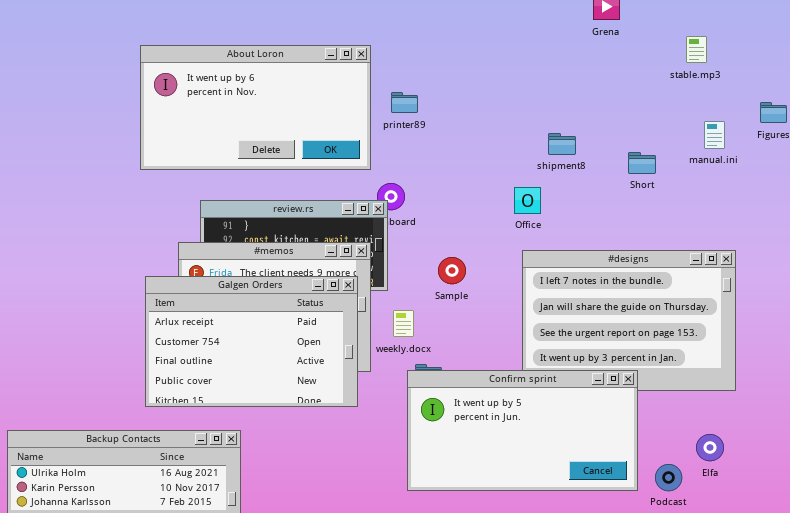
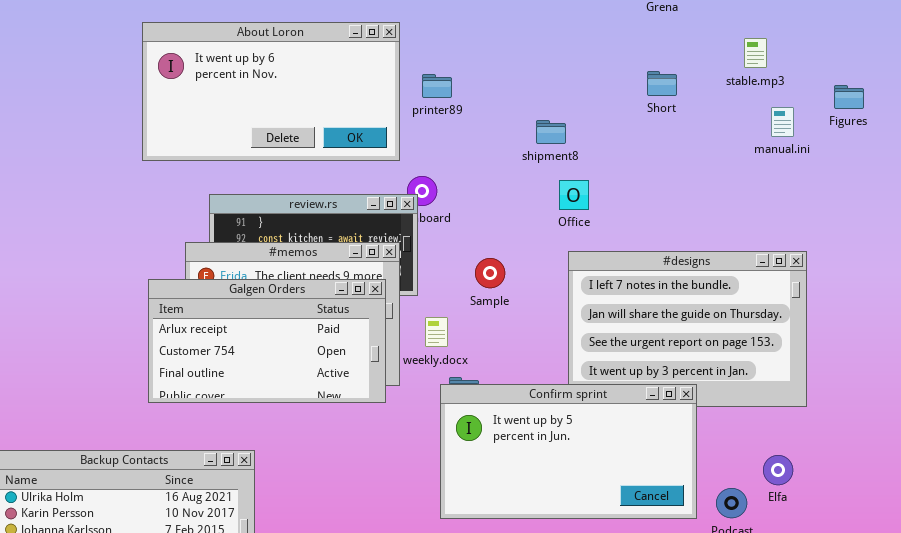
stable.mp3: [686,36,707,63] -> [744,38,767,68], moved
shipment8: [548,133,576,155] -> [536,120,566,144], moved
Short: [628,152,656,174] -> [647,71,677,96], moved
Galgen Orders: [145,276,358,407] -> [148,279,386,403], resized

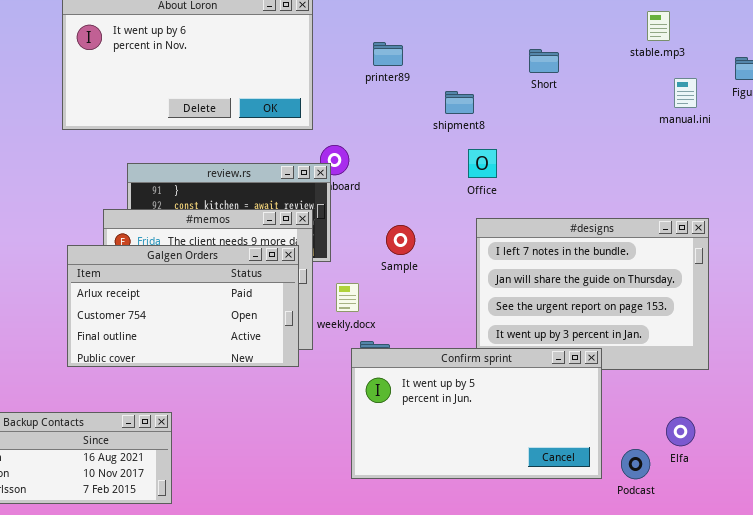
Short: [647,71,677,96] -> [529,49,559,73], moved
printer89: [422,74,452,98] -> [373,42,403,66], moved

